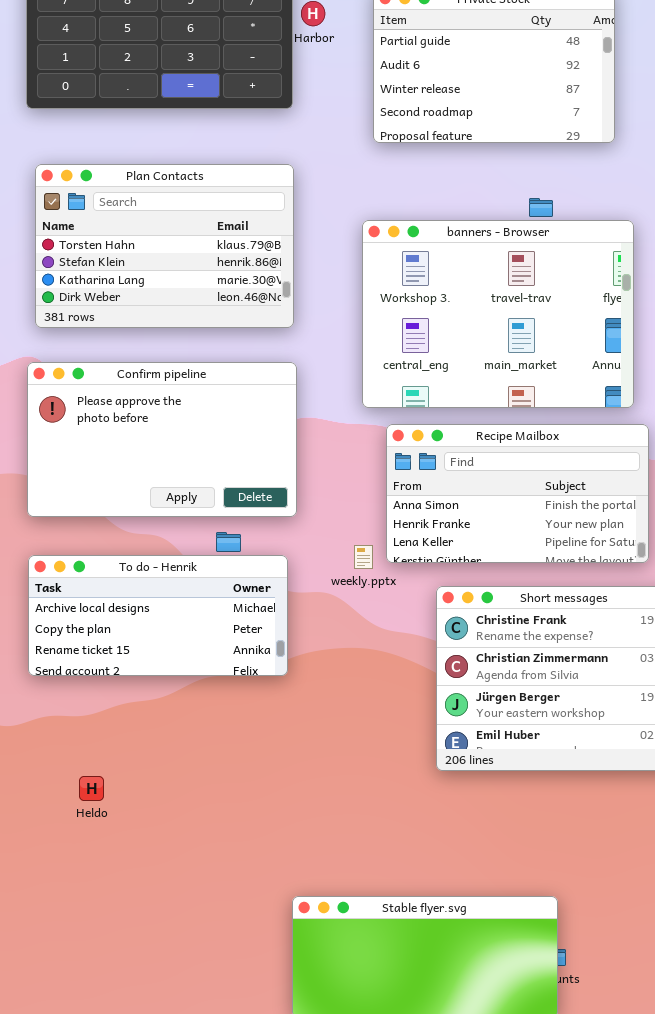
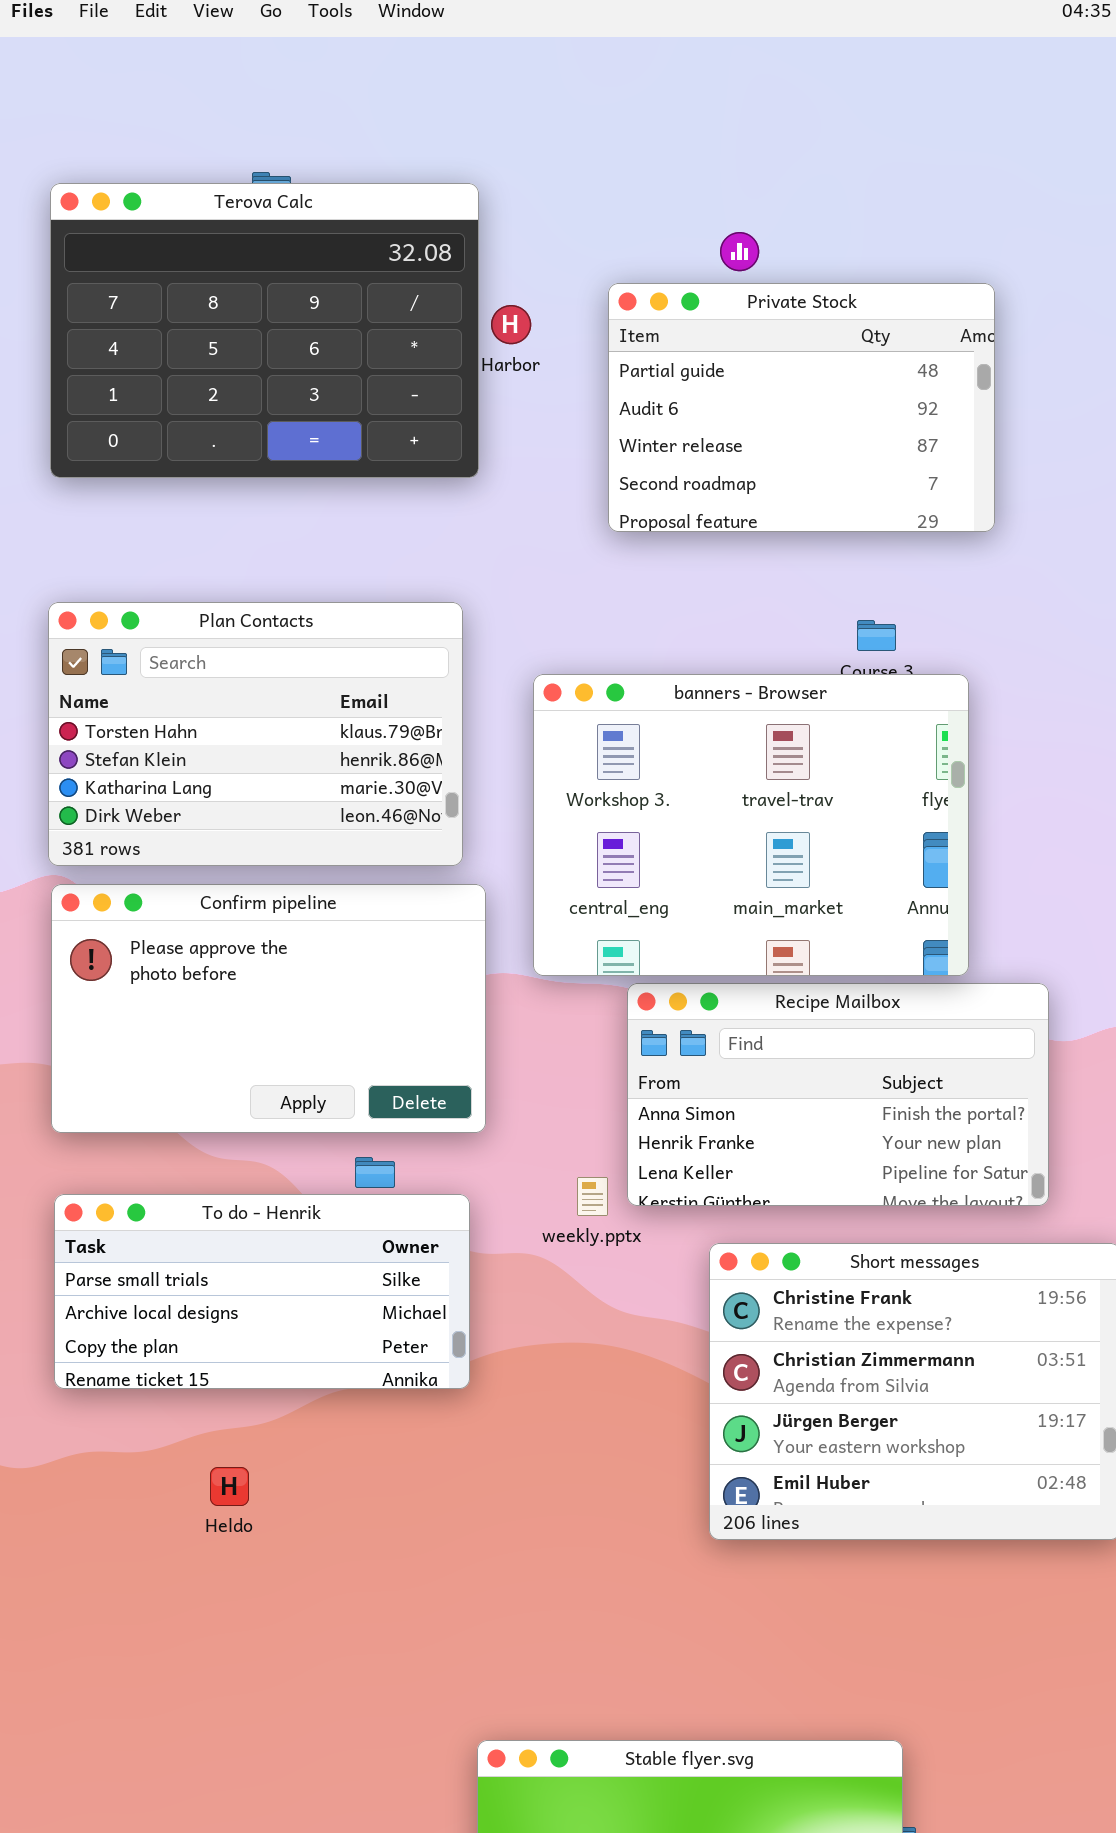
Plan Contacts: [35,164,294,328] -> [48,602,463,866], moved
banners - Browser: [362,220,634,408] -> [533,674,969,976], moved
To do - Henrik: [28,555,288,676] -> [54,1194,470,1389], scrolled up 1 row
Heldo: [79,776,104,801] -> [210,1467,249,1506], moved

